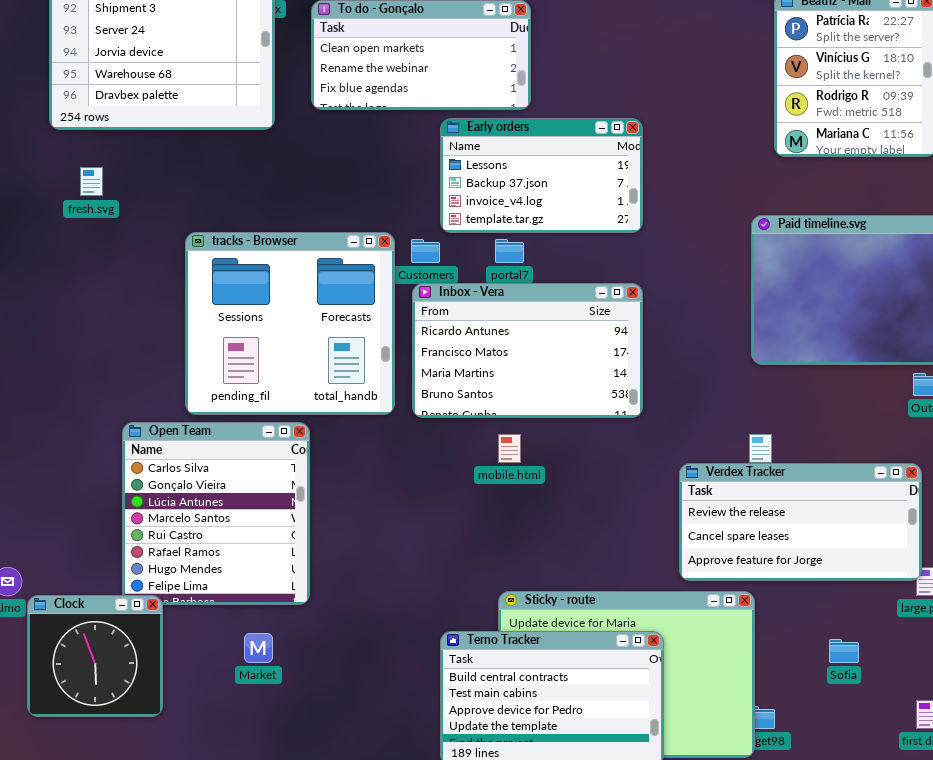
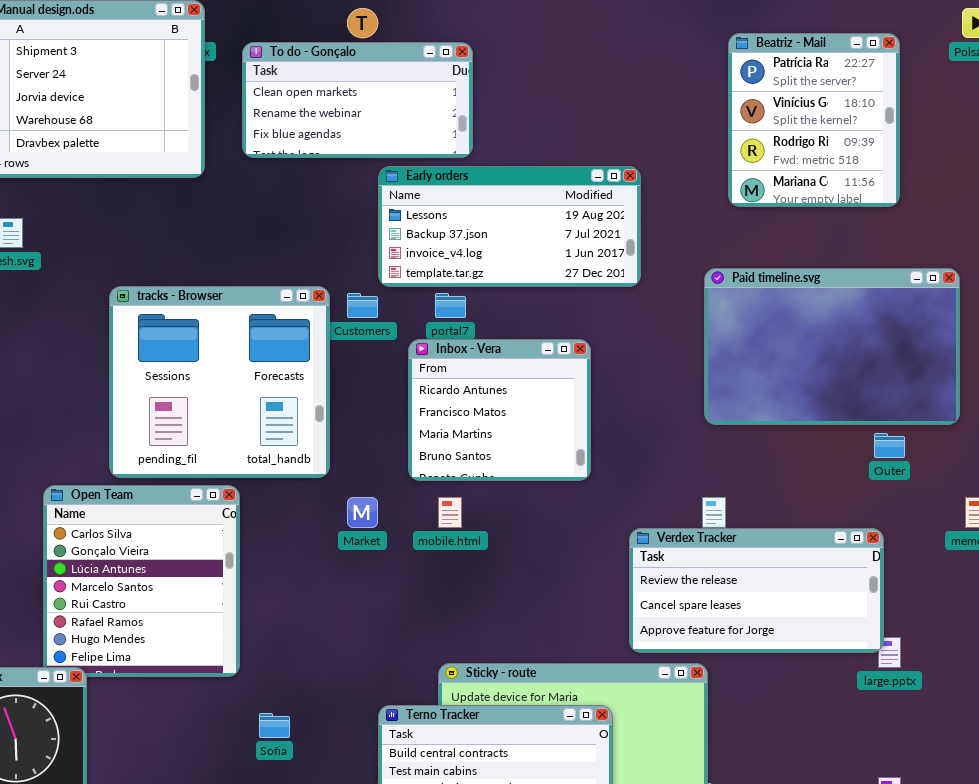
Early orders: [440,118,643,233] -> [378,166,641,287], resized
Inbox - Vera: [412,283,643,418] -> [408,339,591,481], resized
Market: [244,633,273,663] -> [347,497,378,528], moved
Sofia: [829,639,859,663] -> [259,713,290,738], moved

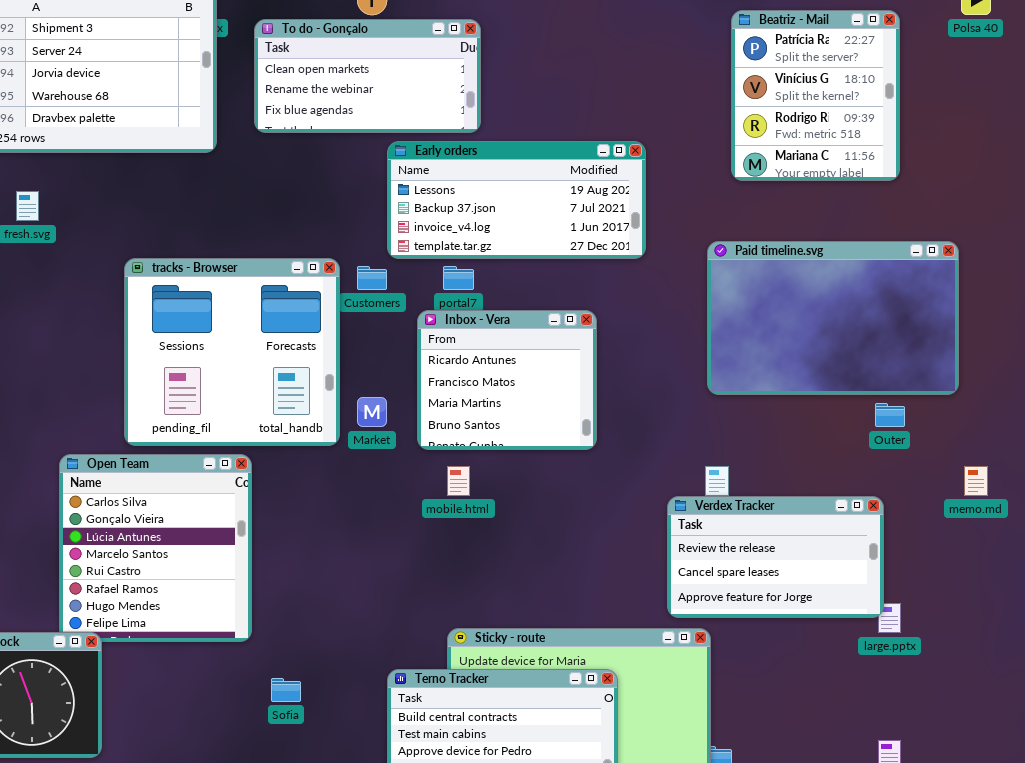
Market: [347,497,378,528] -> [357,397,387,427], moved
Verdex Tracker: [629,528,884,653] -> [667,496,884,618], resized

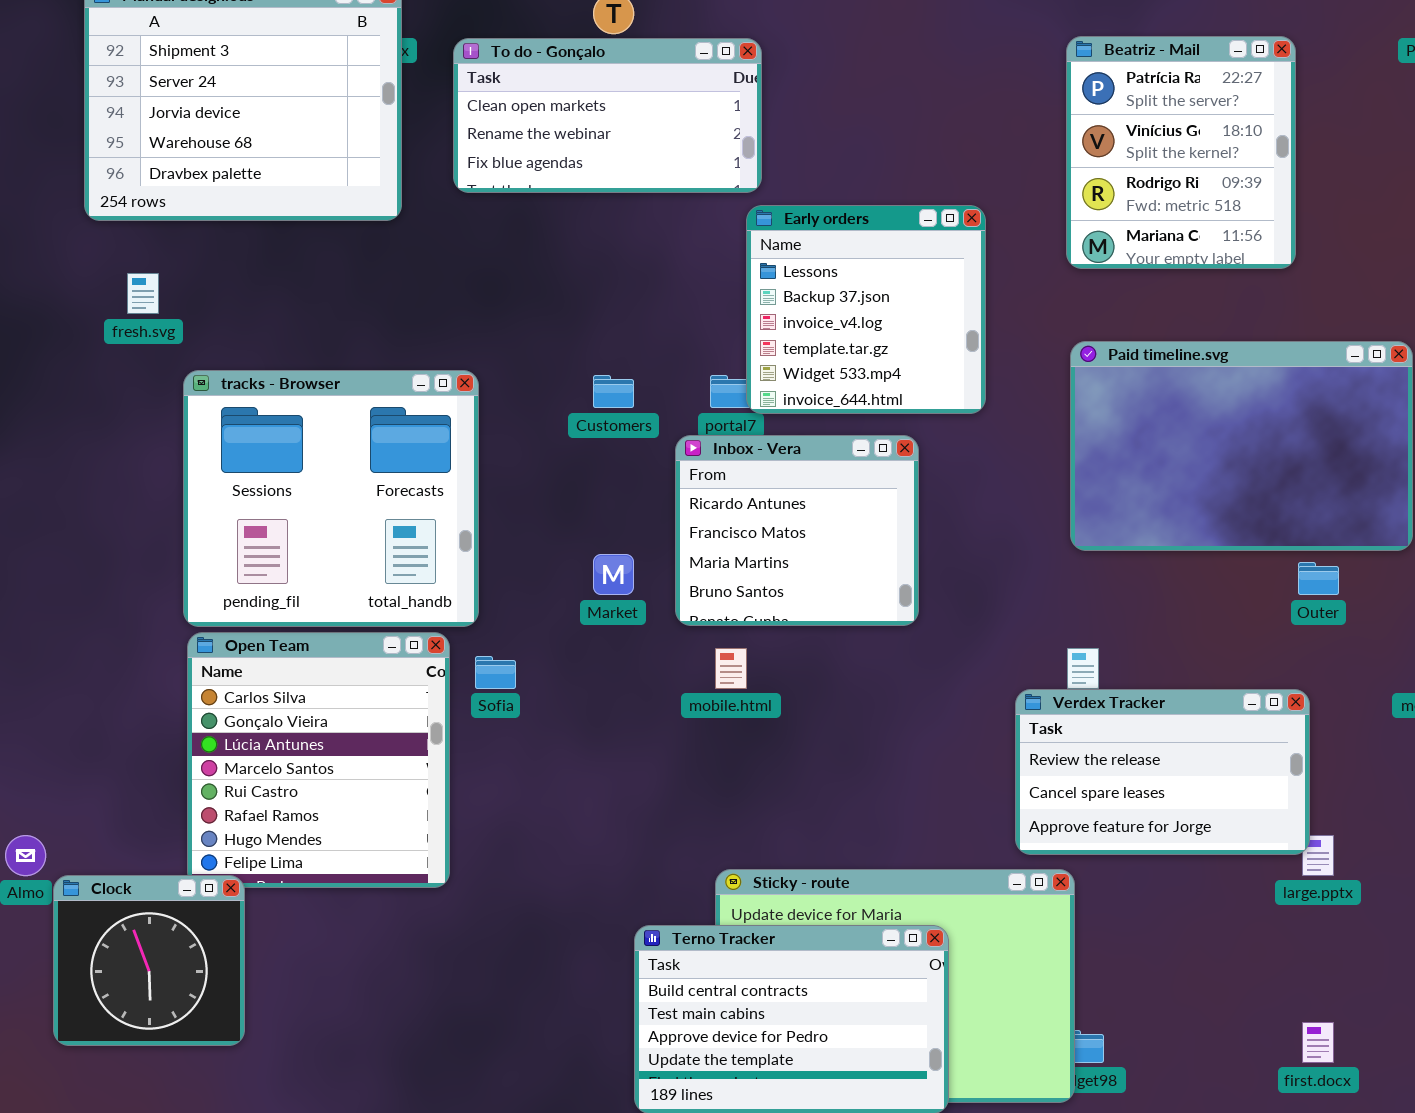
Beatriz - Mail: [731,10,900,181] -> [1066,36,1296,269], moved
Early orders: [387,141,646,259] -> [746,205,986,414], resized
tracks - Browser: [124,258,340,446] -> [183,370,479,627], moved
Sofia: [271,678,301,702] -> [475,656,516,689], moved

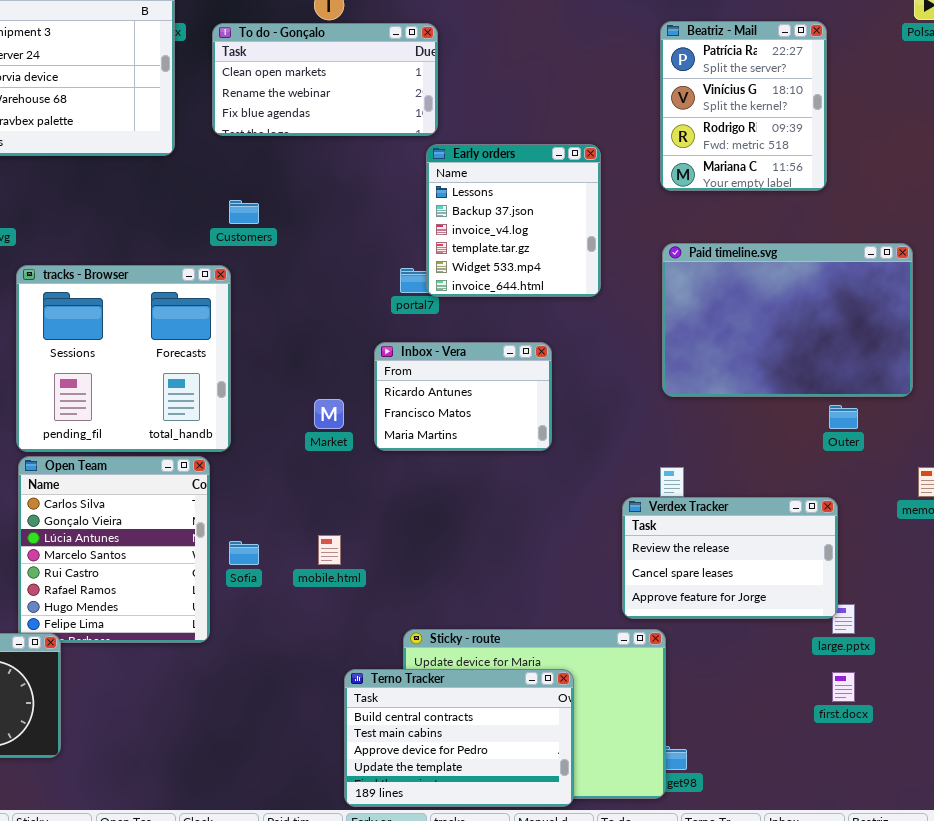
Customers: [593,375,634,408] -> [229,200,259,224], moved
Inbox - Vera: [675,435,919,626] -> [374,342,552,451], resized
mobile.html: [715,648,747,689] -> [318,535,341,565], moved
Sofia: [475,656,516,689] -> [229,541,259,565], moved
first.docx: [1302,1022,1334,1063] -> [832,672,855,702], moved

